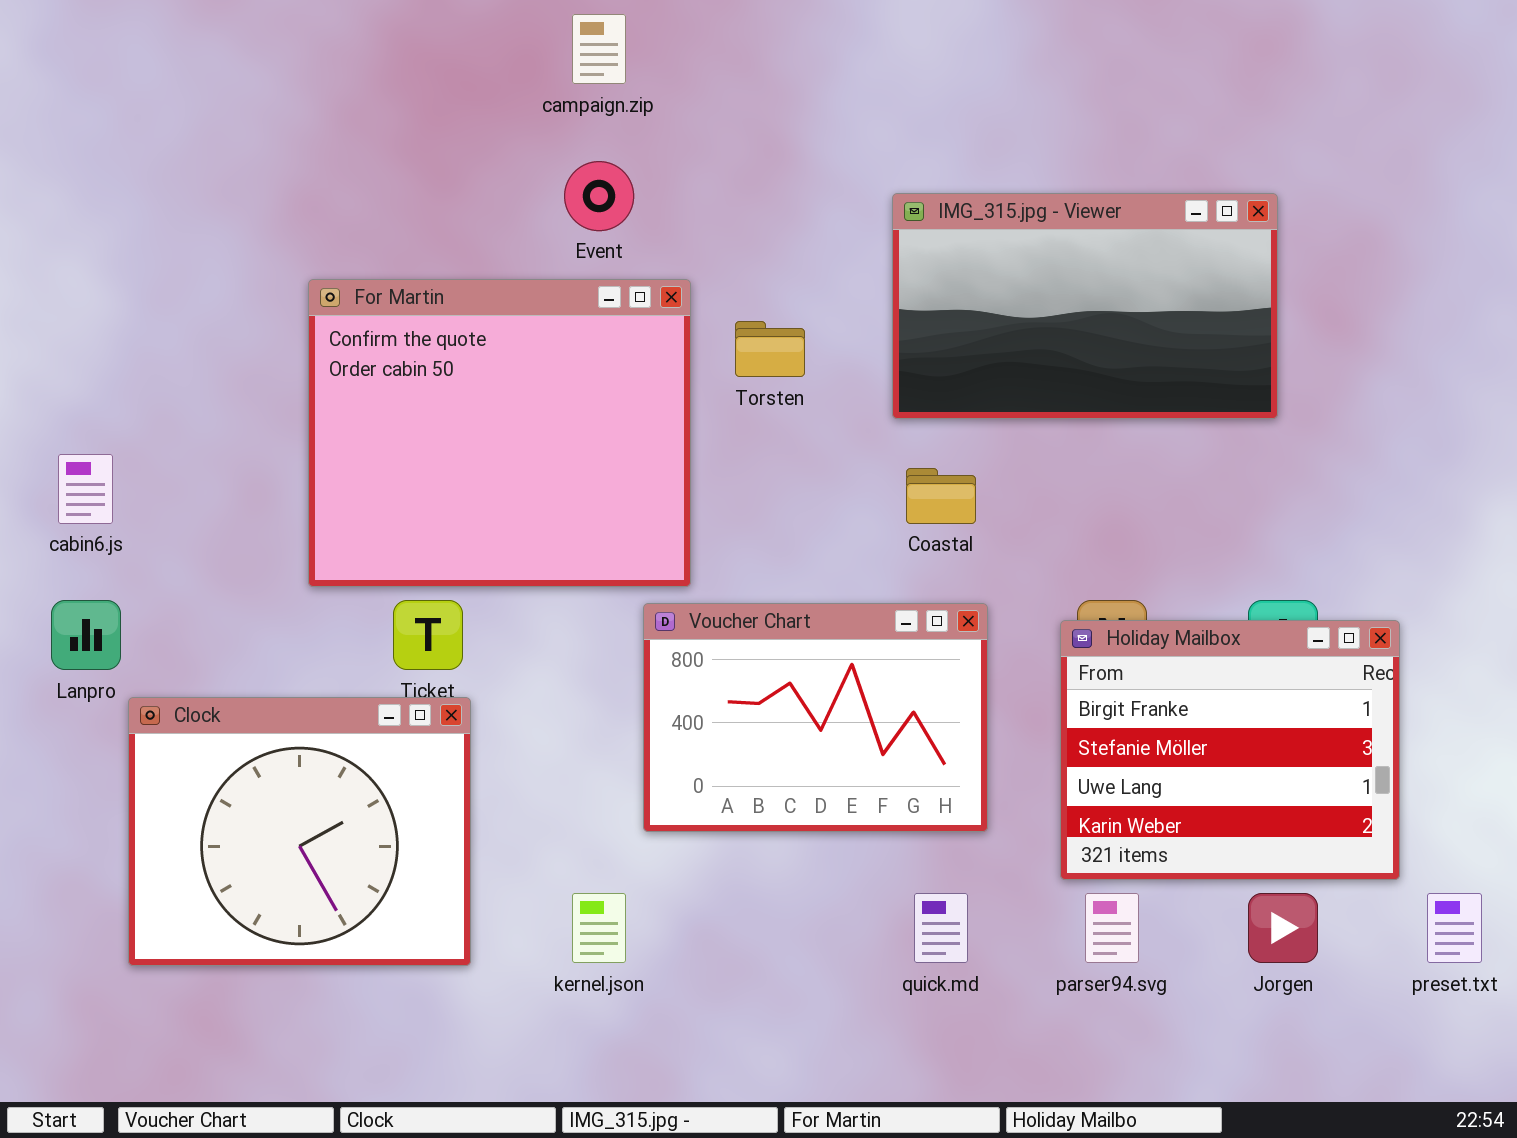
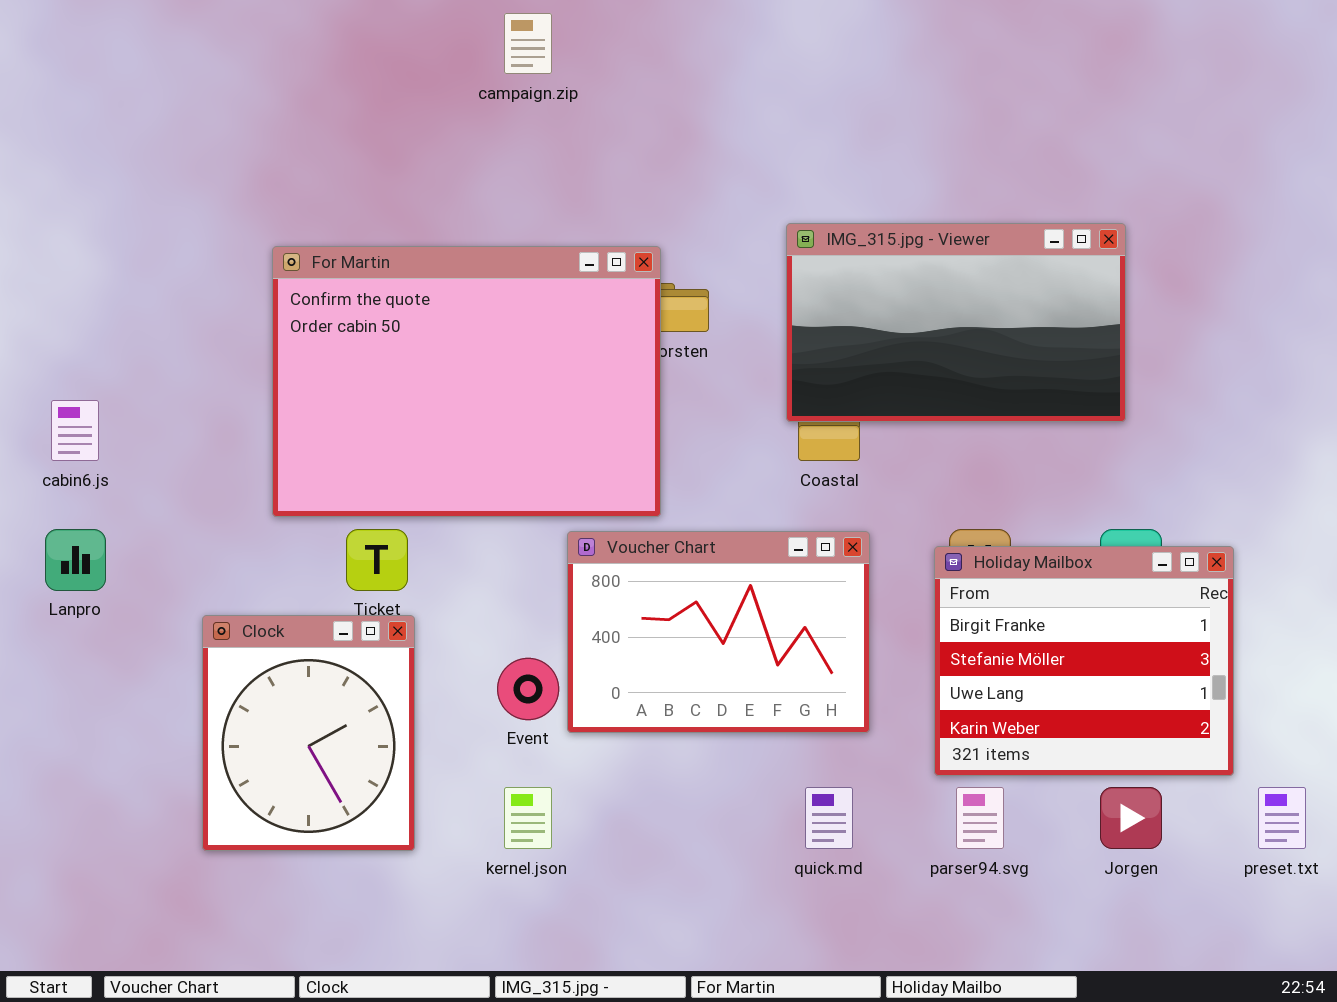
Event: [564,161,634,231] -> [497,658,559,720], moved
IMG_315.jpg - Viewer: [892,193,1278,419] -> [786,223,1126,422], moved
For Martin: [308,279,691,587] -> [272,246,661,517], resized
Clock: [128,697,471,966] -> [202,615,415,851], resized

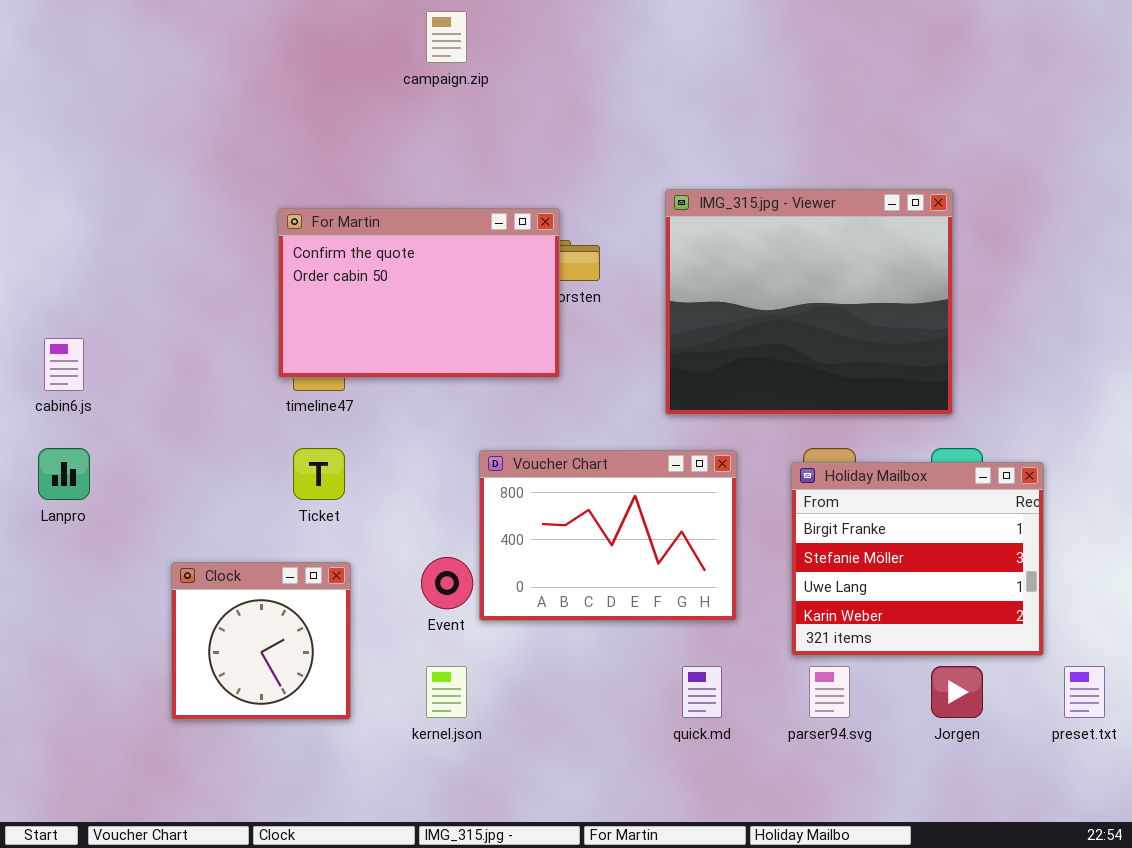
IMG_315.jpg - Viewer: [786,223,1126,422] -> [665,189,953,415], resized
For Martin: [272,246,661,517] -> [278,208,560,378], resized
Clock: [202,615,415,851] -> [171,562,351,720], resized

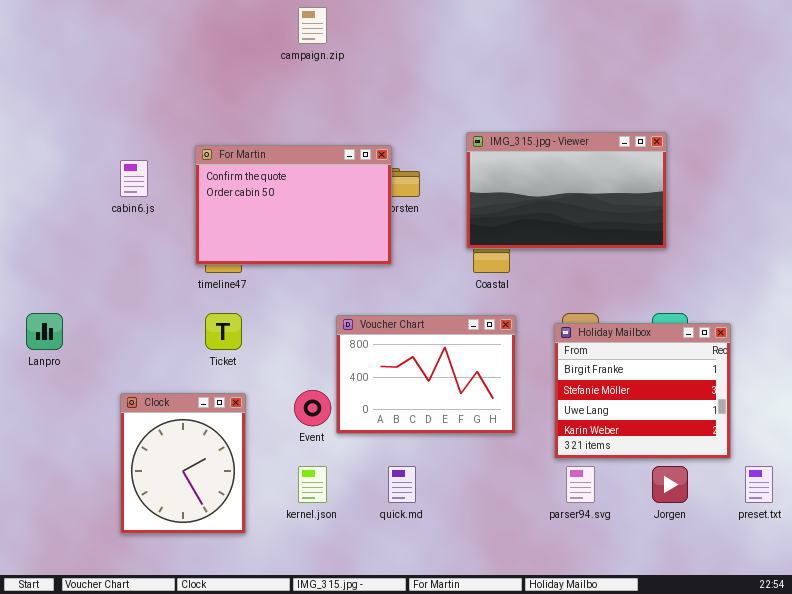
IMG_315.jpg - Viewer: [665,189,953,415] -> [466,132,667,249], resized
cabin6.js: [44,338,84,391] -> [120,160,148,197], moved
Clock: [171,562,351,720] -> [120,393,246,534], resized
quick.md: [682,666,722,718] -> [388,466,416,503], moved

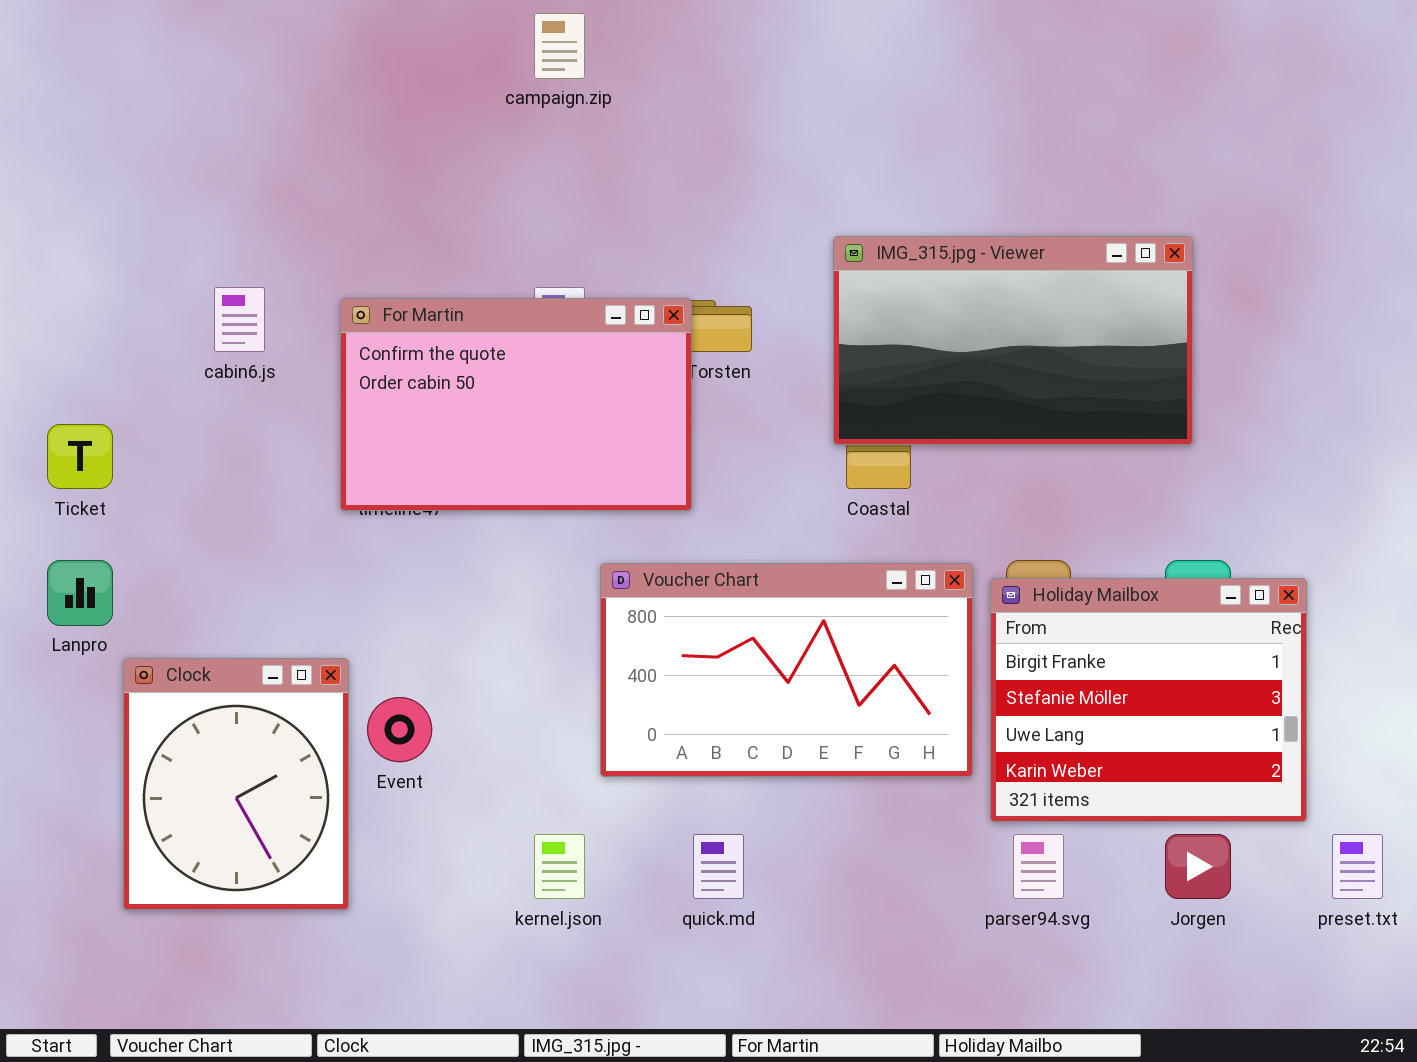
For Martin: [195,145,392,265] -> [340,298,692,511], moved
Ticket: [205,313,242,350] -> [47,424,113,489], moved
Voucher Chart: [336,315,516,434] -> [600,563,973,777], resized
Event: [294,390,331,426] -> [367,697,432,762], moved
Clock: [120,393,246,534] -> [123,658,349,910], moved

